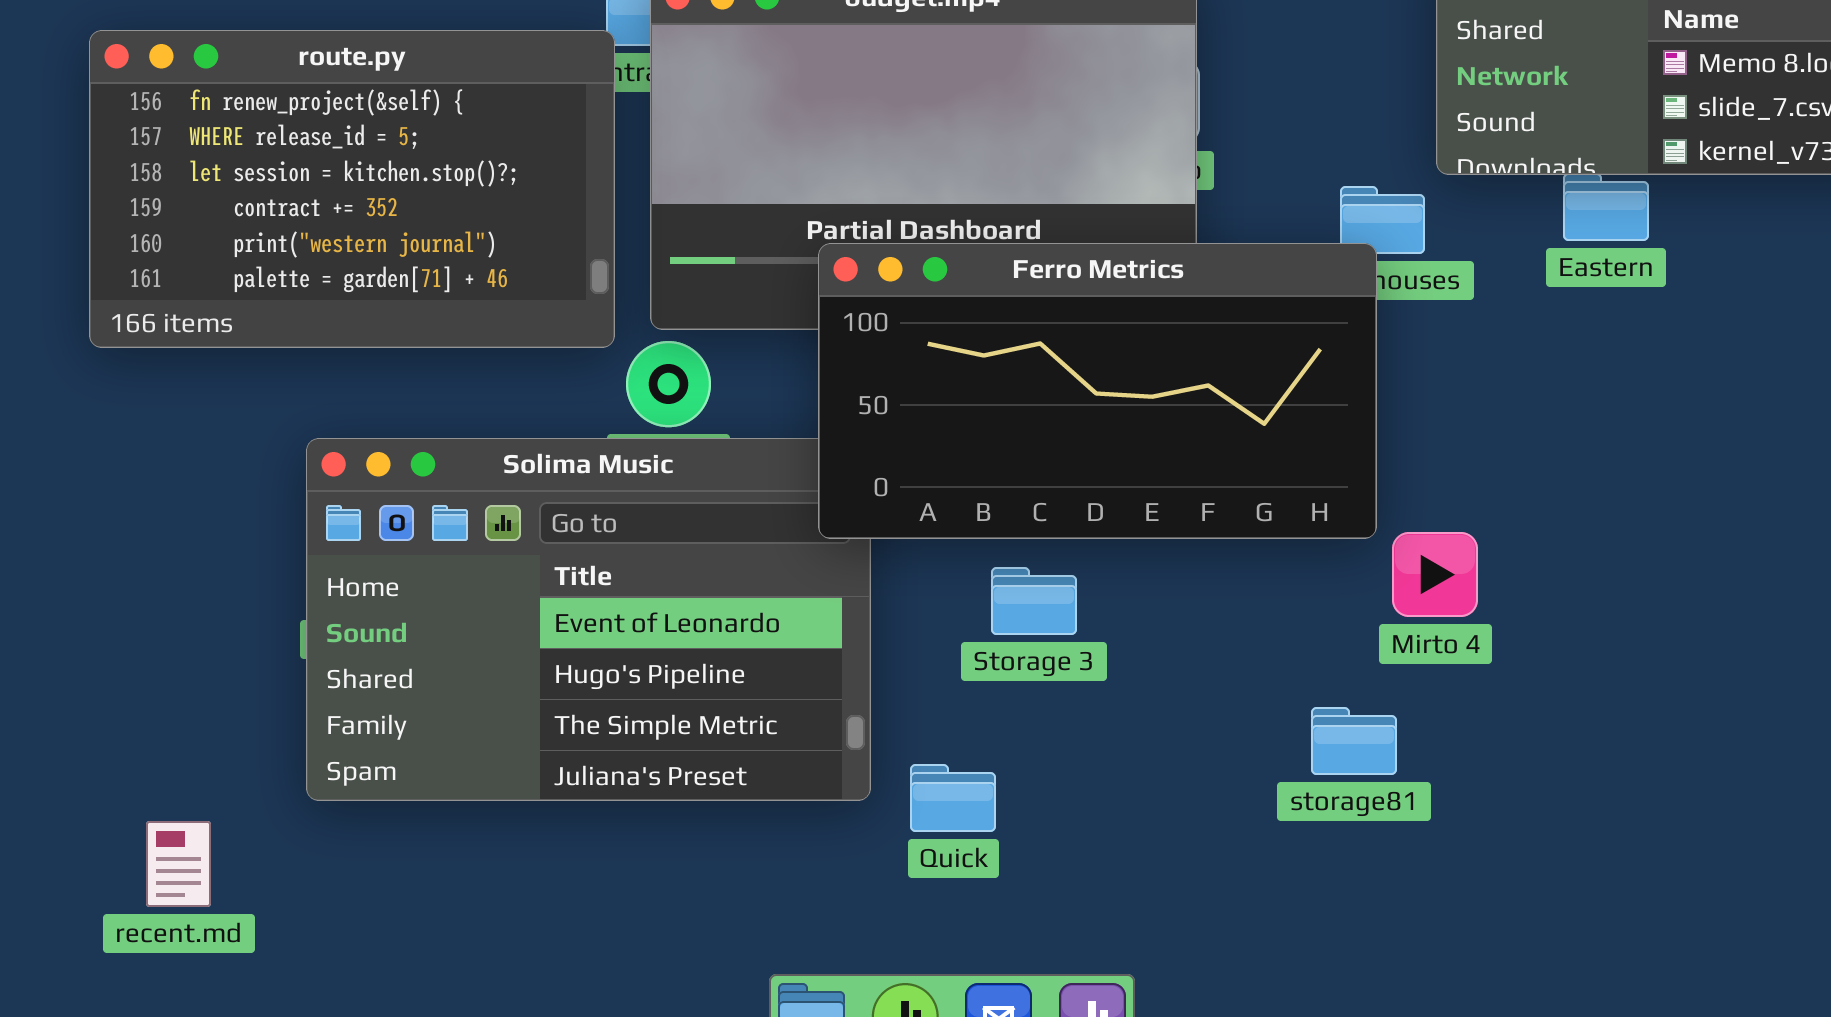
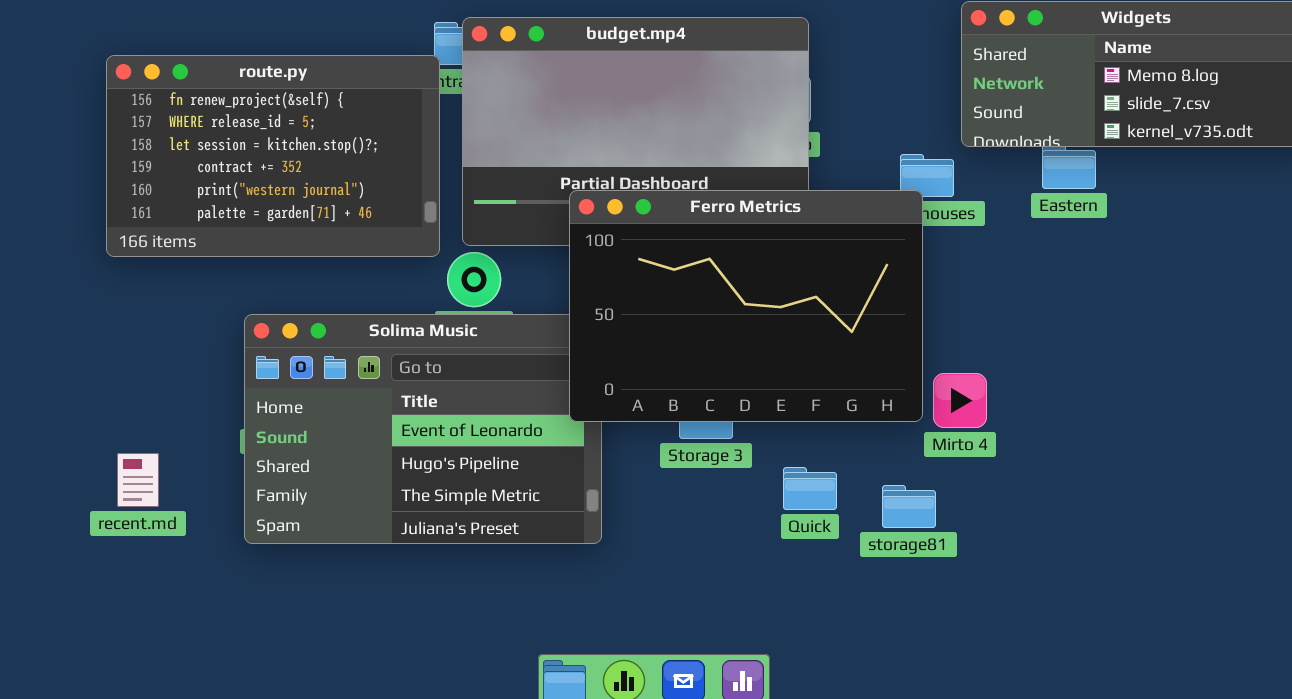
Ferro Metrics: [818,243,1377,539] -> [569,190,923,422], resized
Quick: [910,764,996,832] -> [783,467,837,510], moved
recent.md: [146,821,211,907] -> [117,453,159,507], moved

